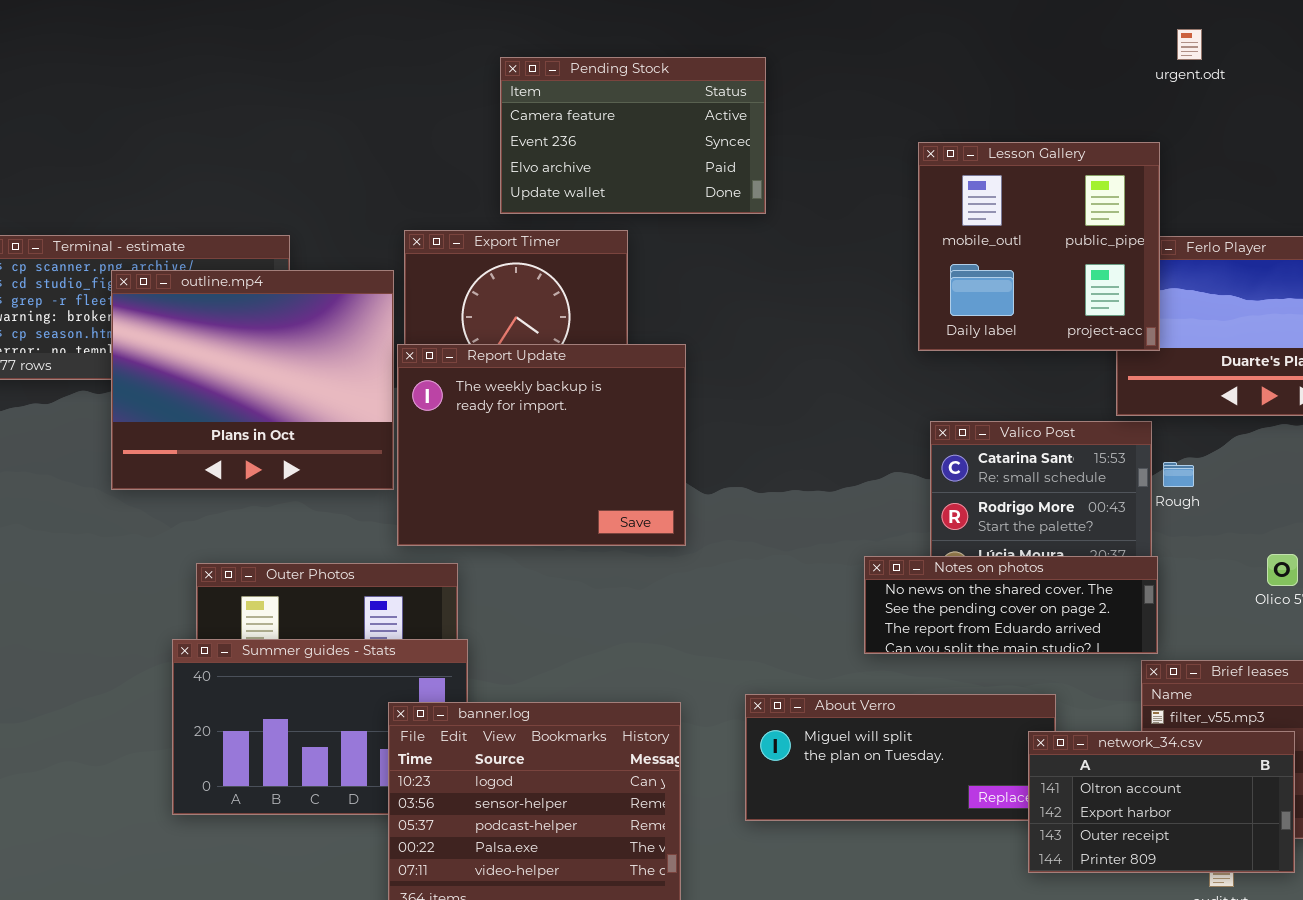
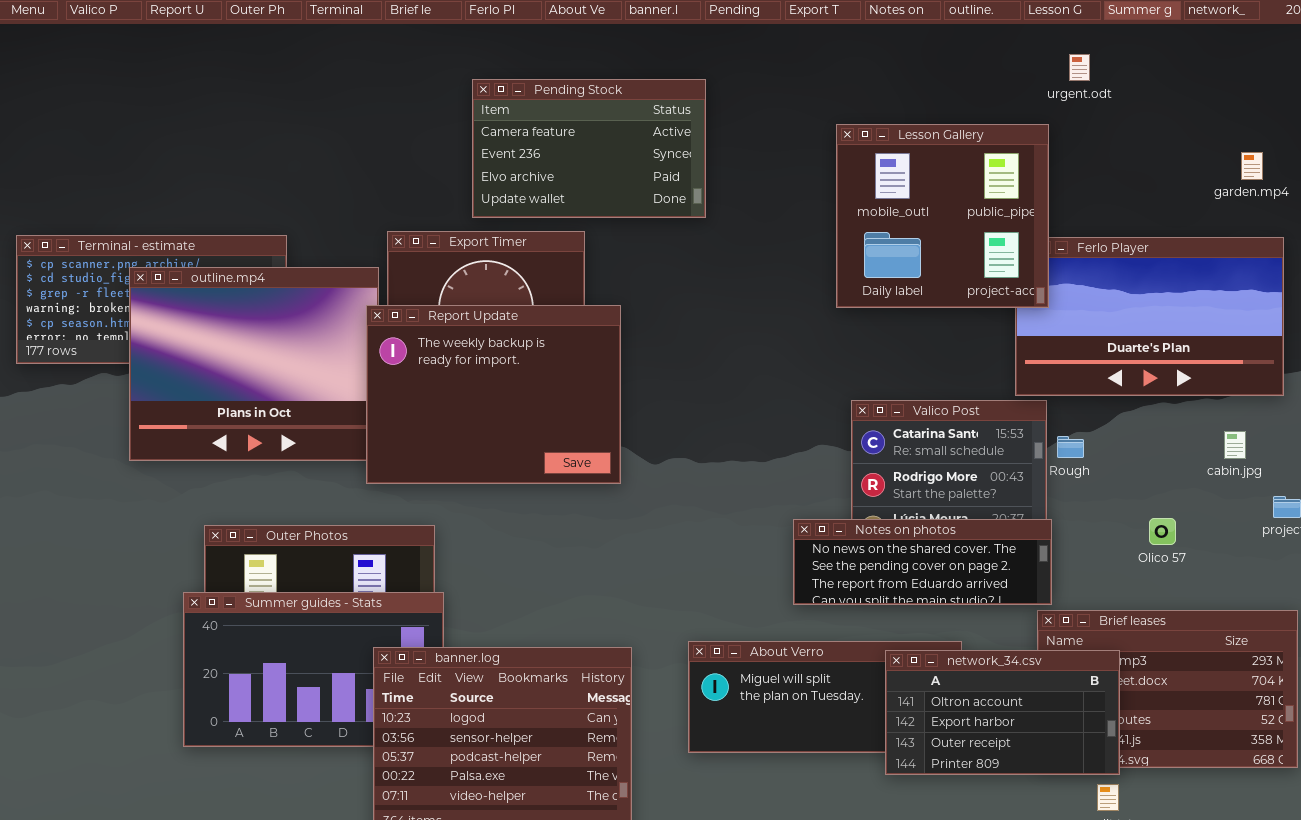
Lesson Gallery: [918,142,1160,351] -> [836,124,1049,308], moved
Report Update: [397,344,686,546] -> [366,305,621,484], moved
network_34.csv: [1028,731,1295,873] -> [885,650,1120,775], moved

